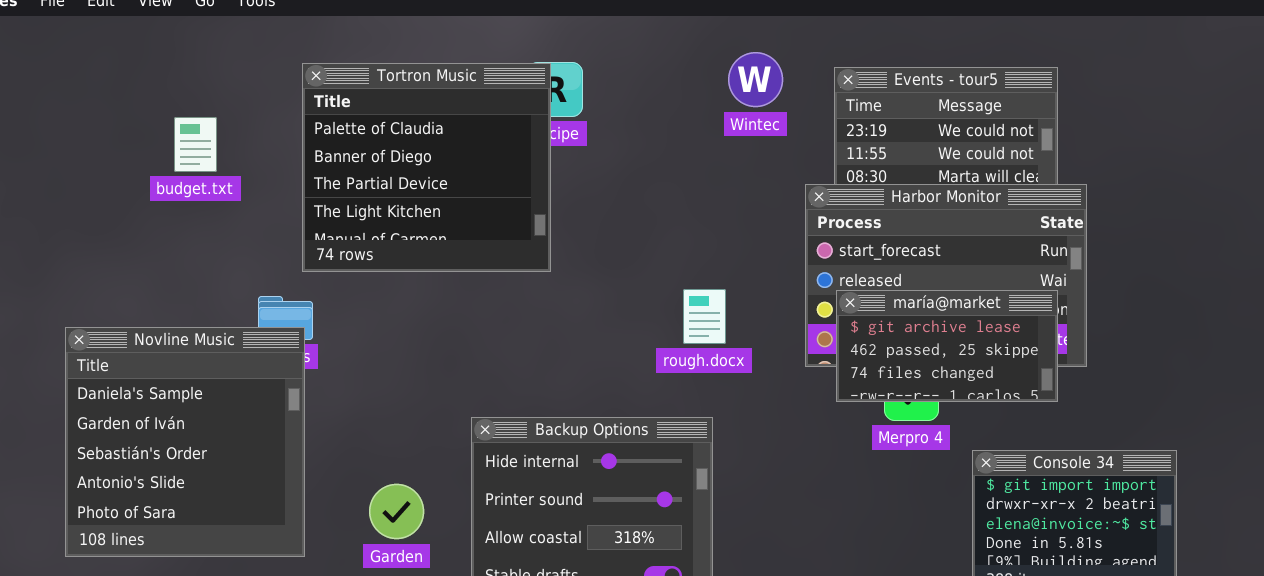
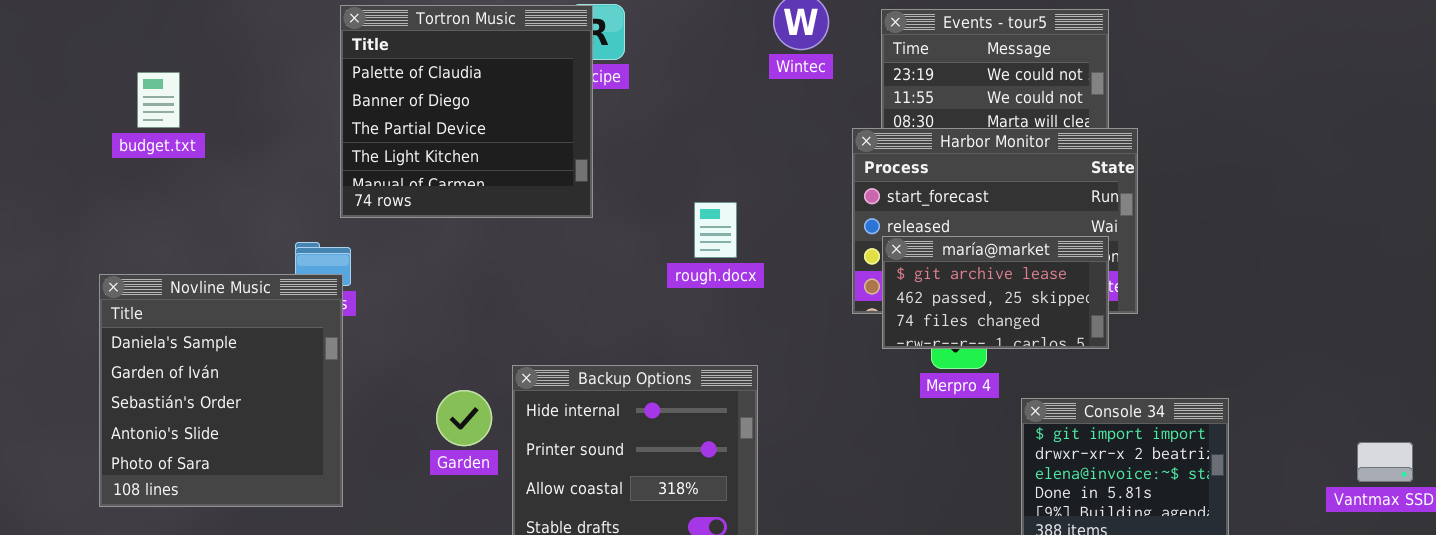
budget.txt: [174,117,217,172] -> [137,72,180,128], moved
rough.docx: [683,289,726,344] -> [694,202,737,258], moved
Garden: [369,484,424,539] -> [436,390,492,446], moved

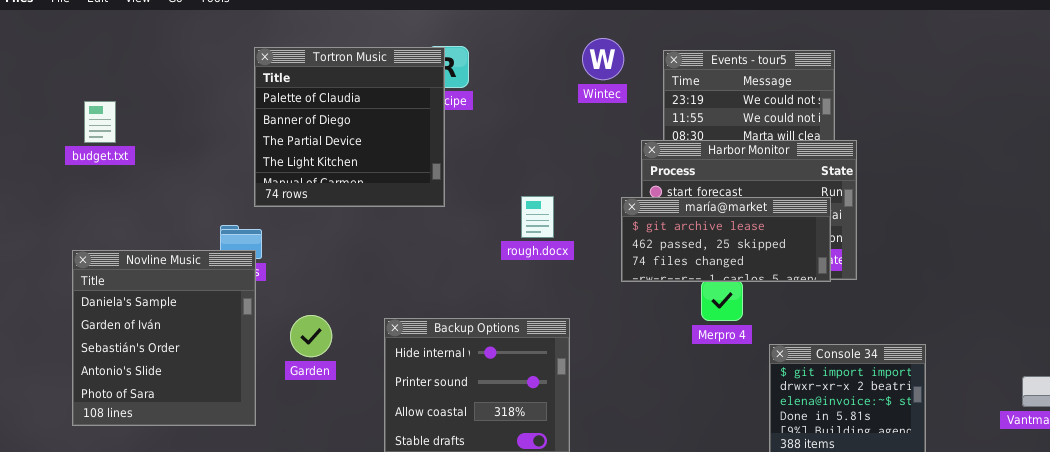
budget.txt: [137,72,180,128] -> [84,101,116,143], moved
maría@market: [882,236,1109,349] -> [621,197,831,282], moved, resized
Garden: [436,390,492,446] -> [290,315,332,357], moved

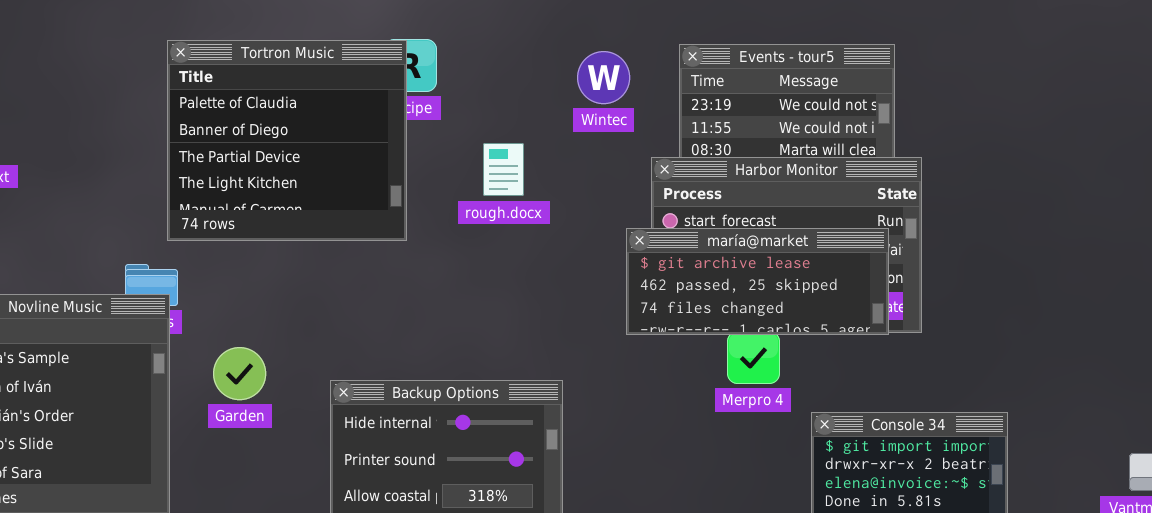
Wintec: [582,38,624,80] -> [577,51,630,104], moved
rough.docx: [521,196,554,238] -> [483,143,524,196], moved
Garden: [290,315,332,357] -> [213,347,266,400], moved

